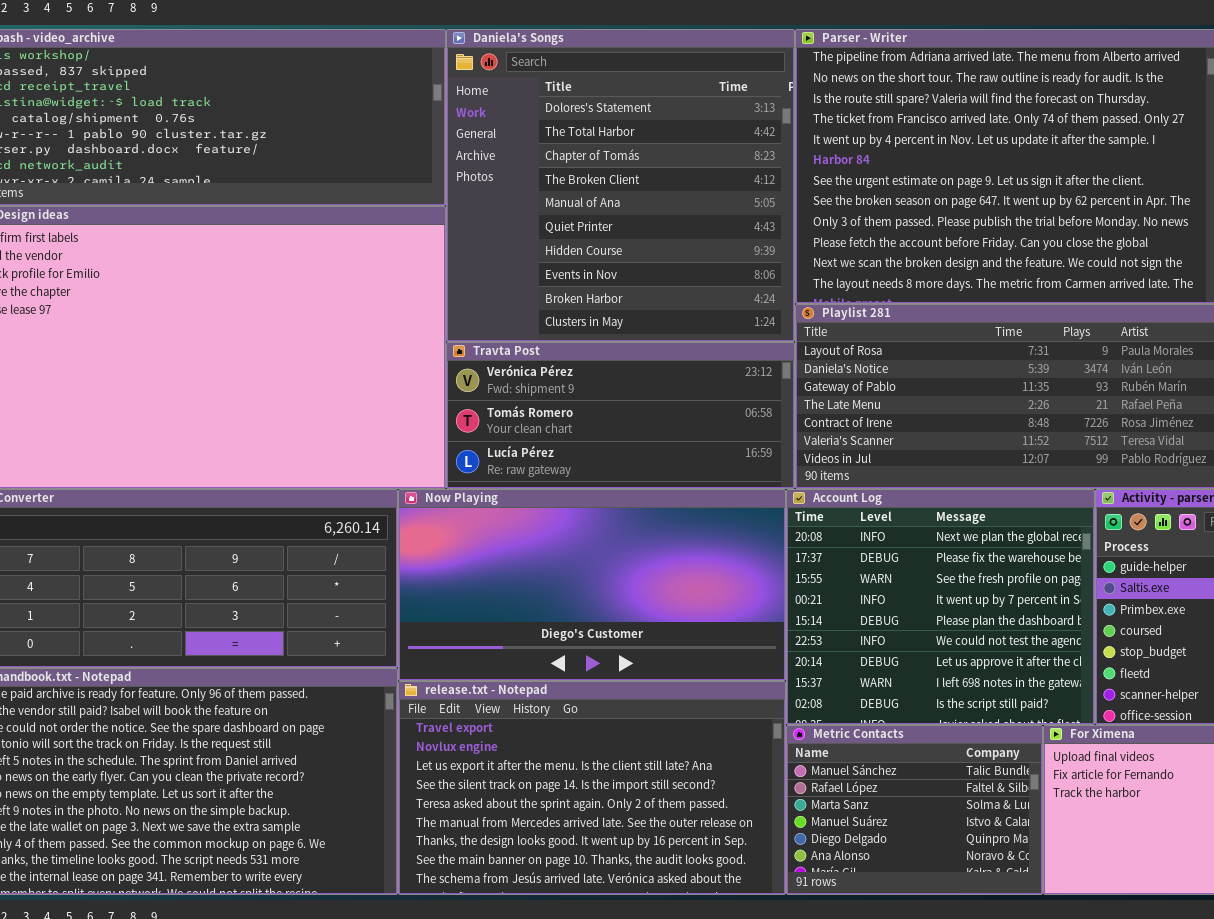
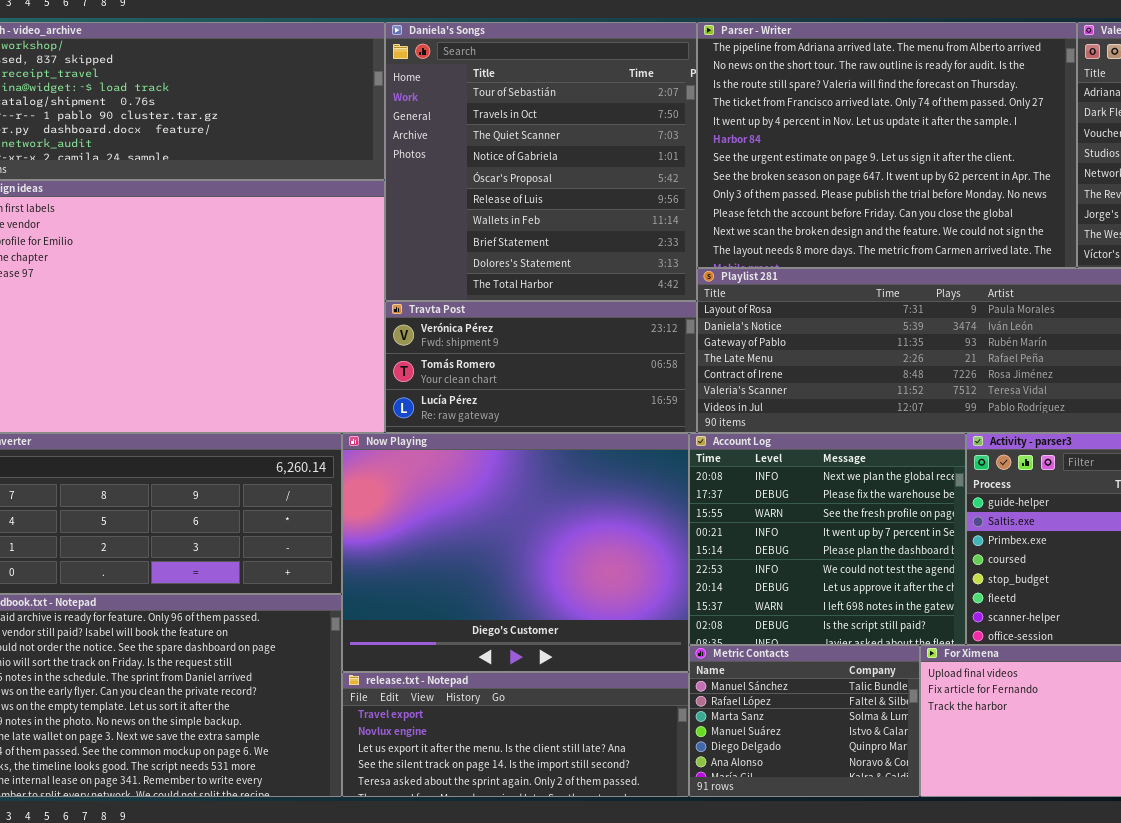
Daniela's Songs: [446,29,795,342] -> [385,22,697,301], scrolled up 8 rows
Now Playing: [398,489,786,681] -> [342,433,689,672], resized
release.txt - Notepad: [398,681,786,895] -> [342,672,689,797], resized

